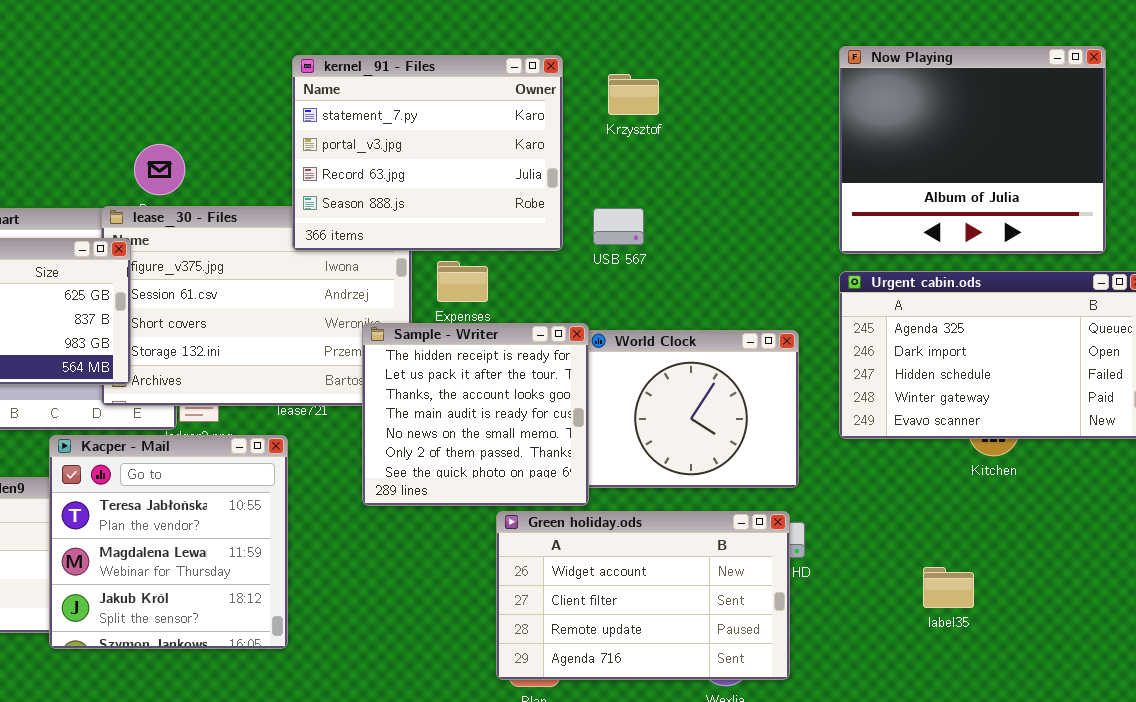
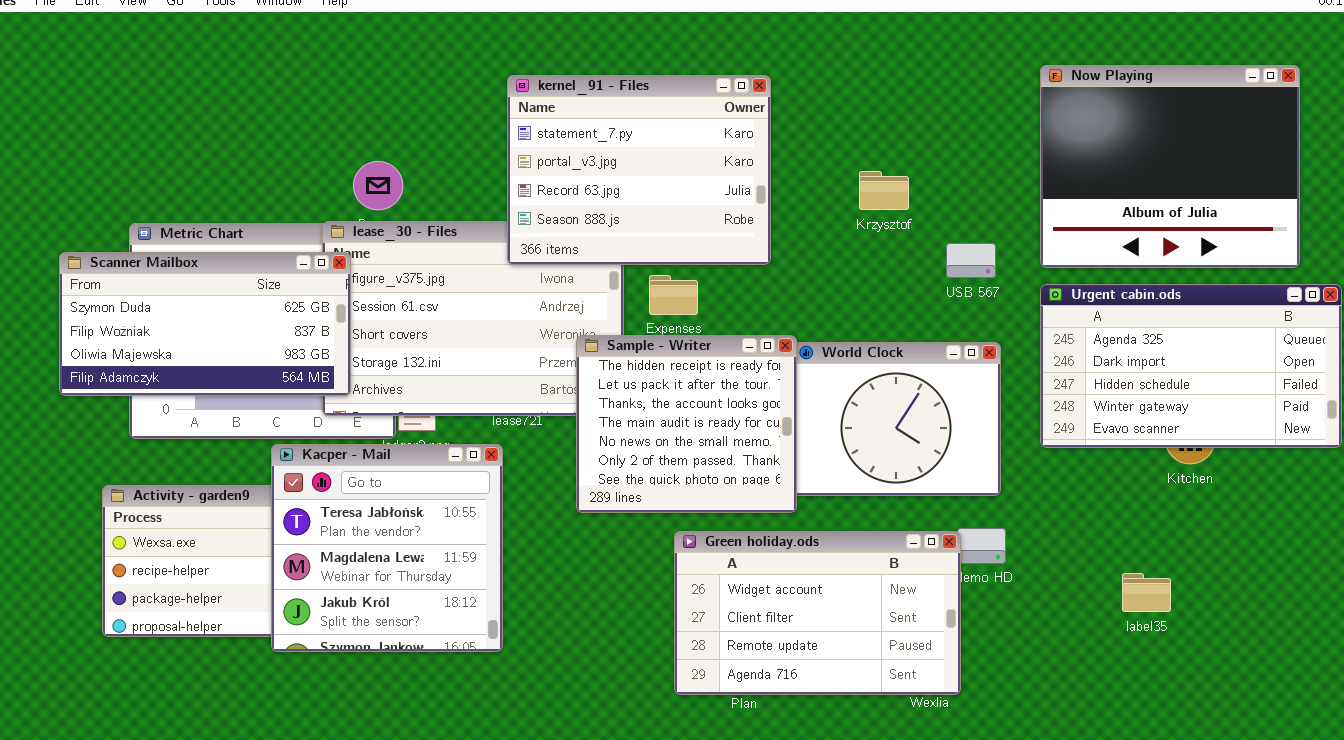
Krzysztof: [608,74,659,115] -> [859,171,909,210], moved
USB 567: [593,208,644,245] -> [946,243,996,278], moved
Green holiday.ods: [496,511,790,680] -> [674,531,961,695], moved

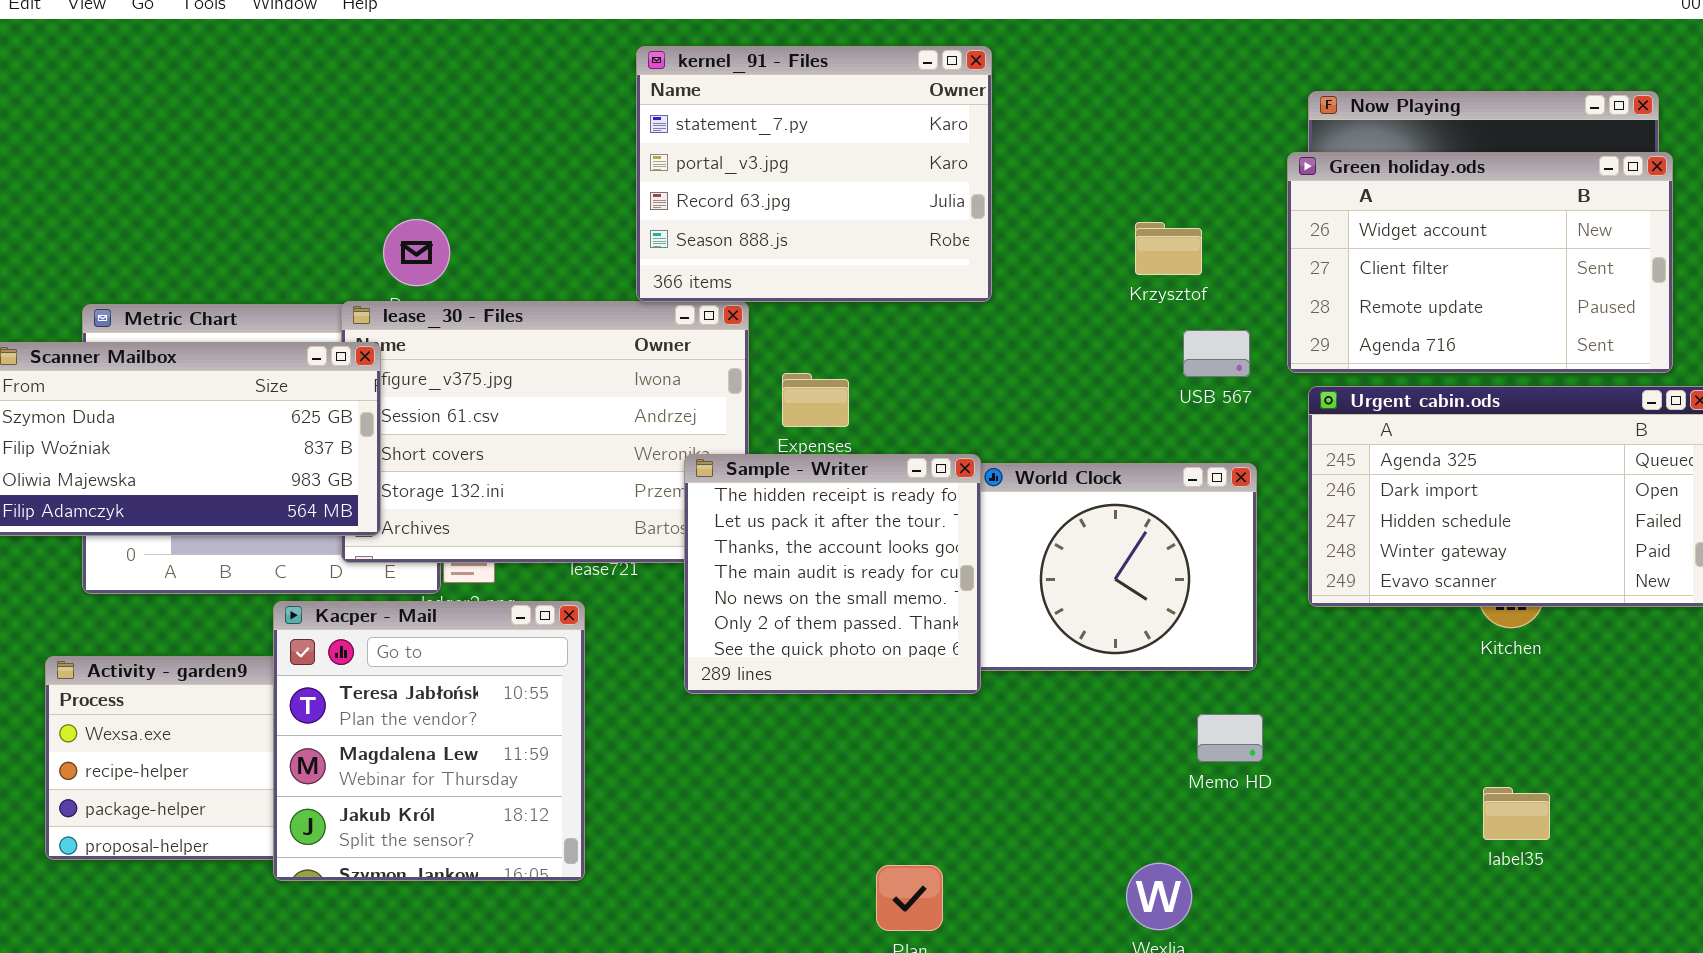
kernel_91 - Files: [507,75,771,265] -> [636,46,992,302], moved
Krzysztof: [859,171,909,210] -> [1135,222,1202,275], moved
Green holiday.ods: [674,531,961,695] -> [1287,152,1673,373], moved
label35: [1122,573,1171,612] -> [1483,787,1550,840], moved

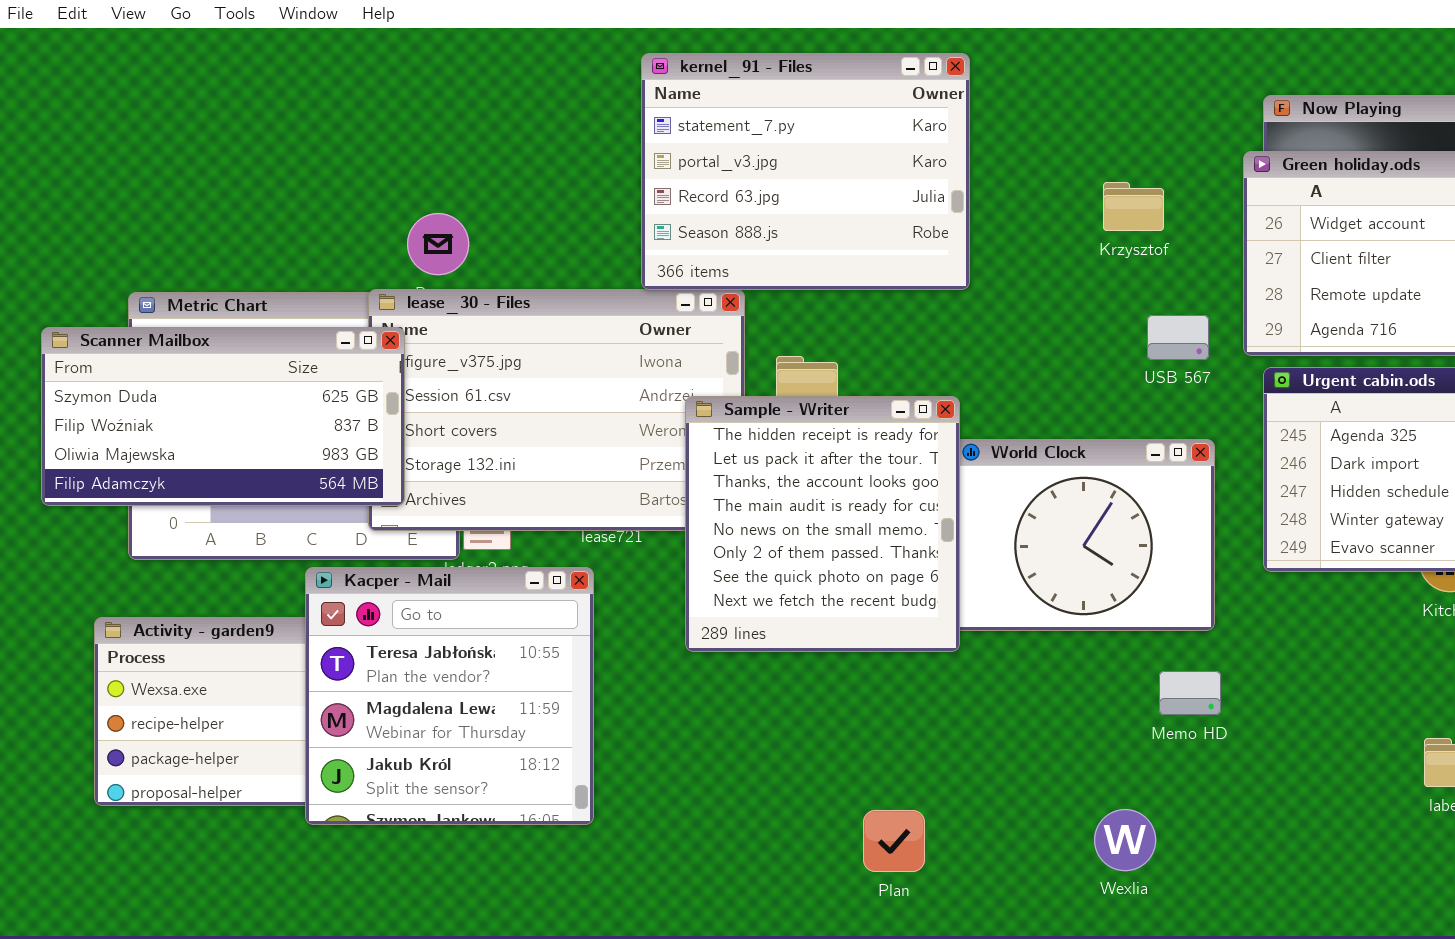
Krzysztof: [1135,222,1202,275] -> [1103,182,1164,231], moved
Sample - Writer: [684,454,981,694] -> [685,396,960,652], resized

